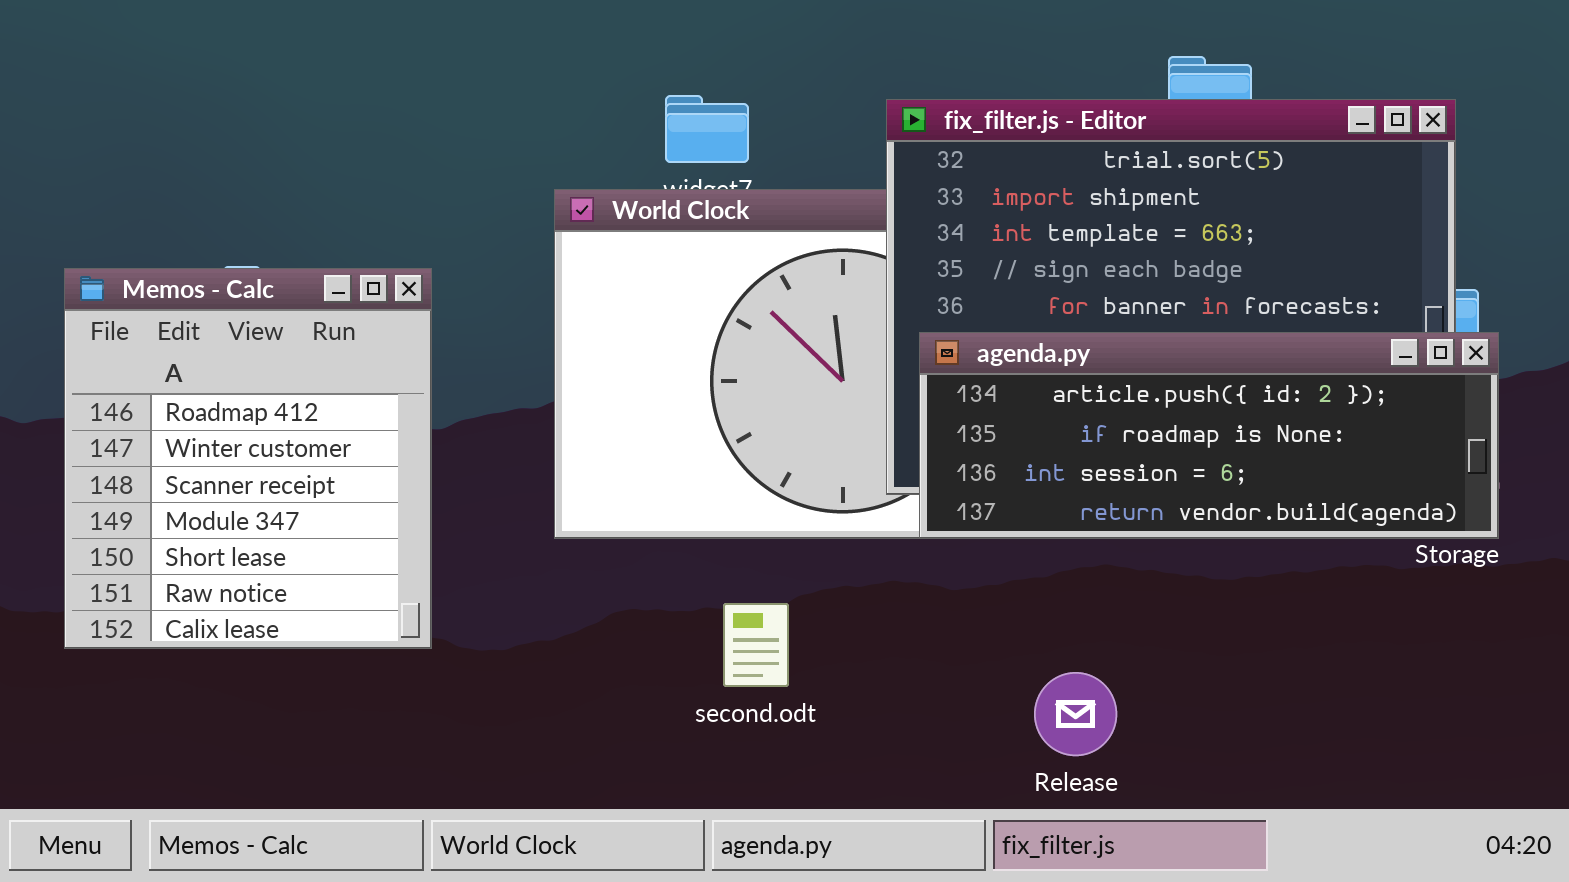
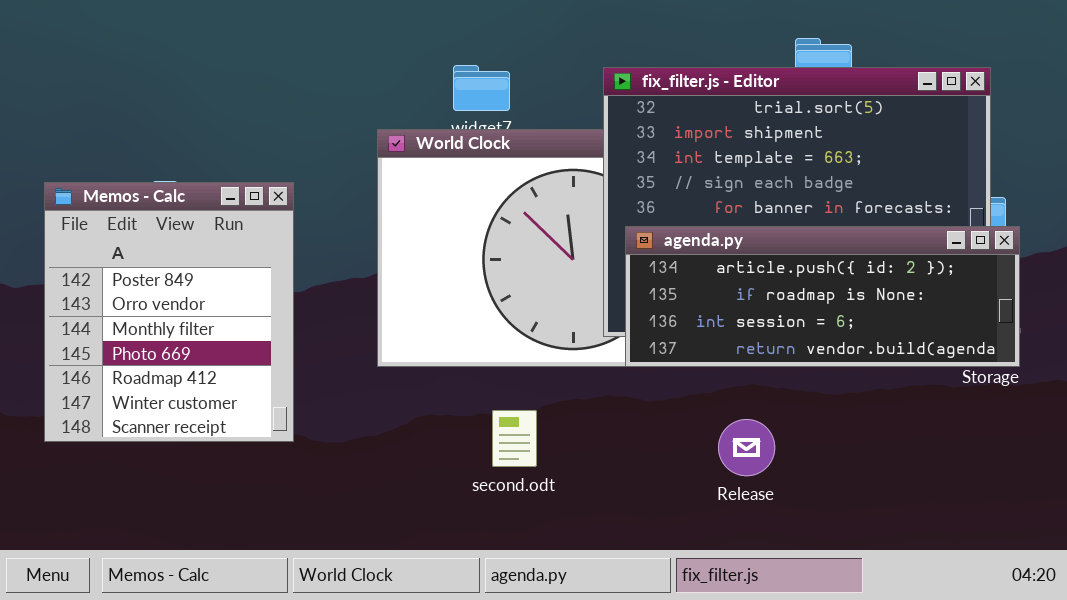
Memos - Calc: [64,268,432,649] -> [44,182,294,442], scrolled up 4 rows
Release: [1034,672,1117,756] -> [718,419,775,476], moved

